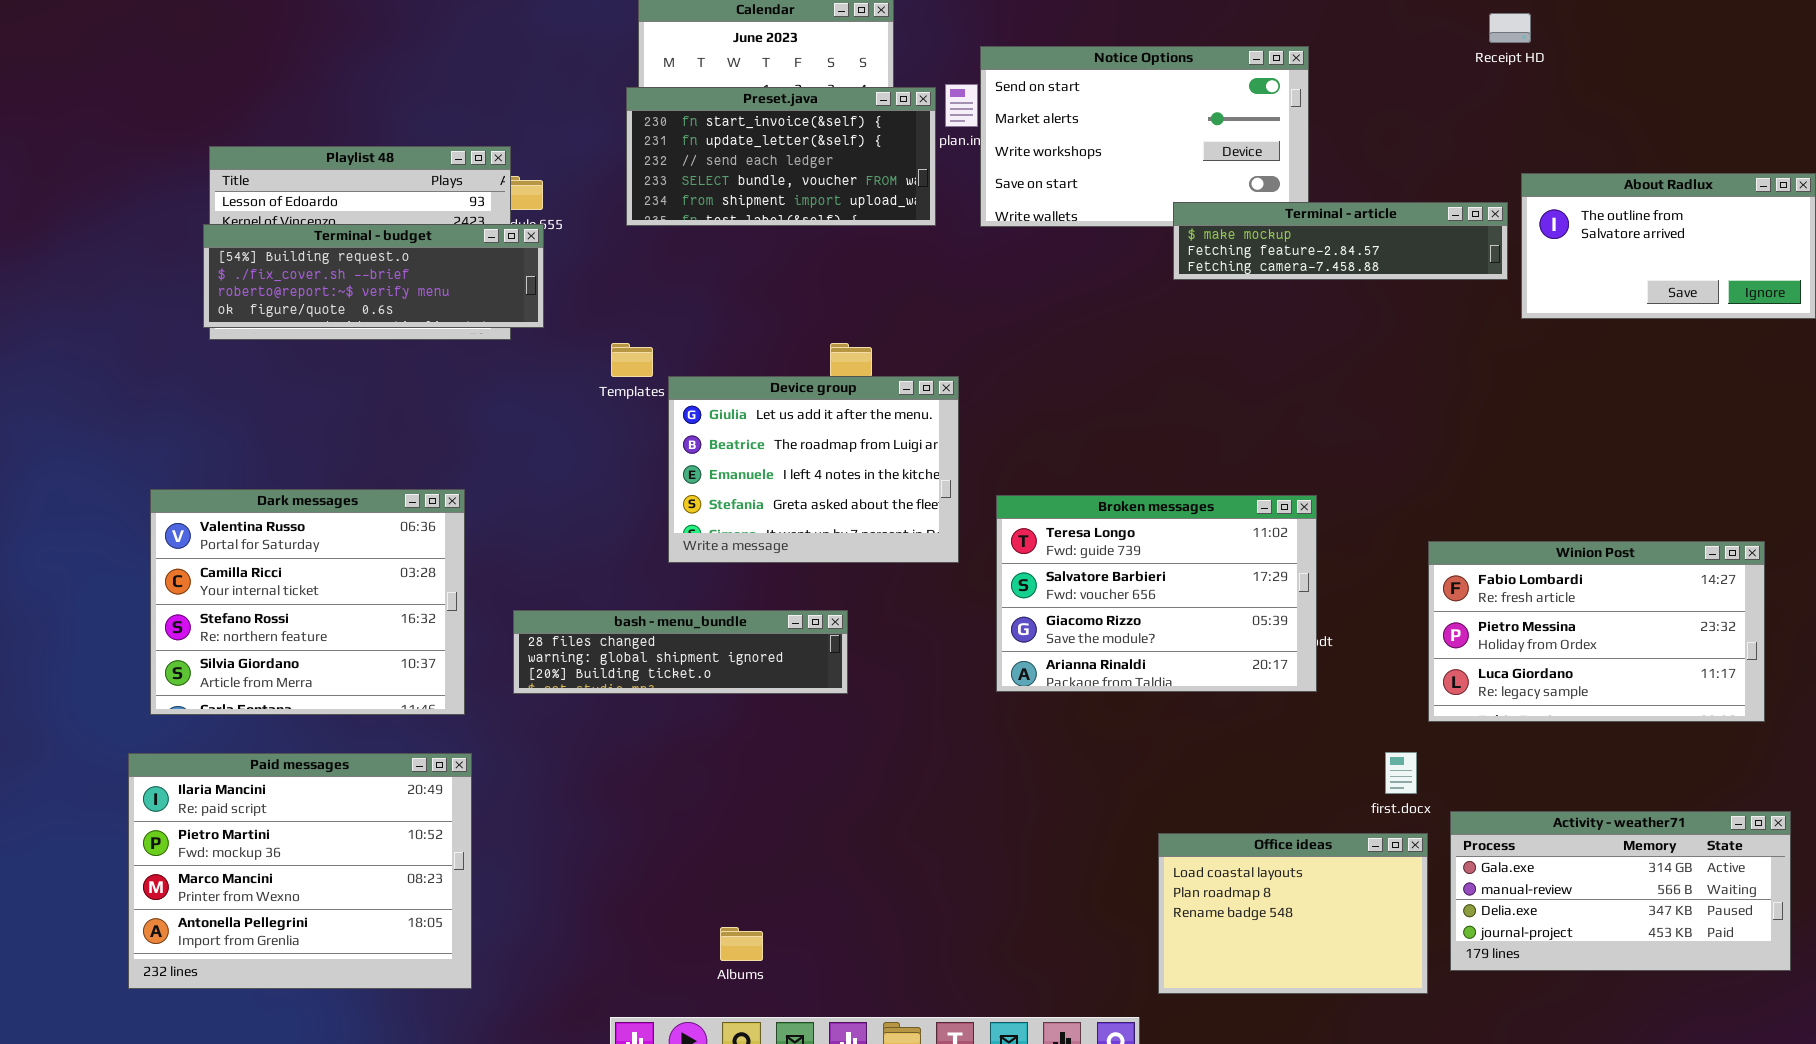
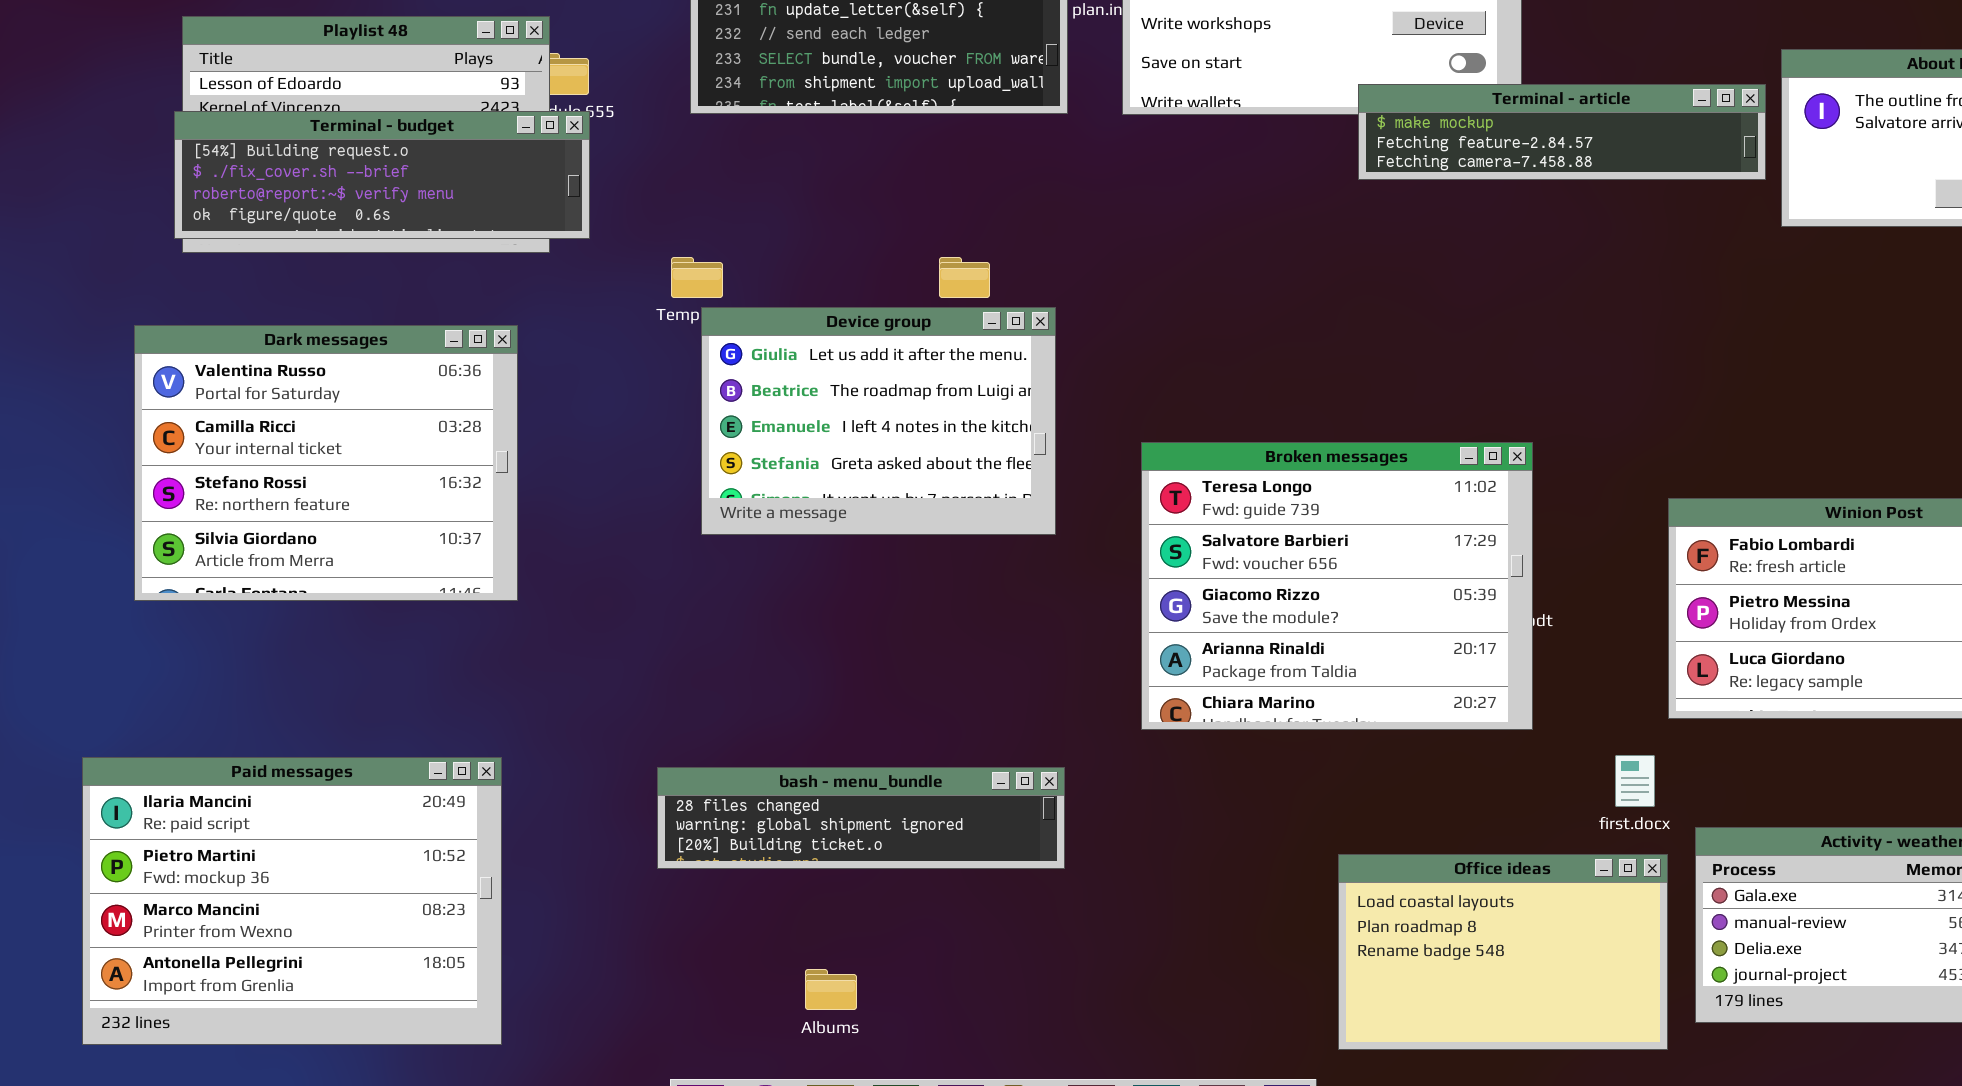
Device group: [668,376,959,563] -> [701,307,1056,535], moved
Dark messages: [150,489,465,715] -> [134,325,518,601], moved
Broken messages: [996,495,1317,692] -> [1141,442,1533,730], resized
bash - menu_bundle: [513,610,848,694] -> [657,767,1065,869], moved

